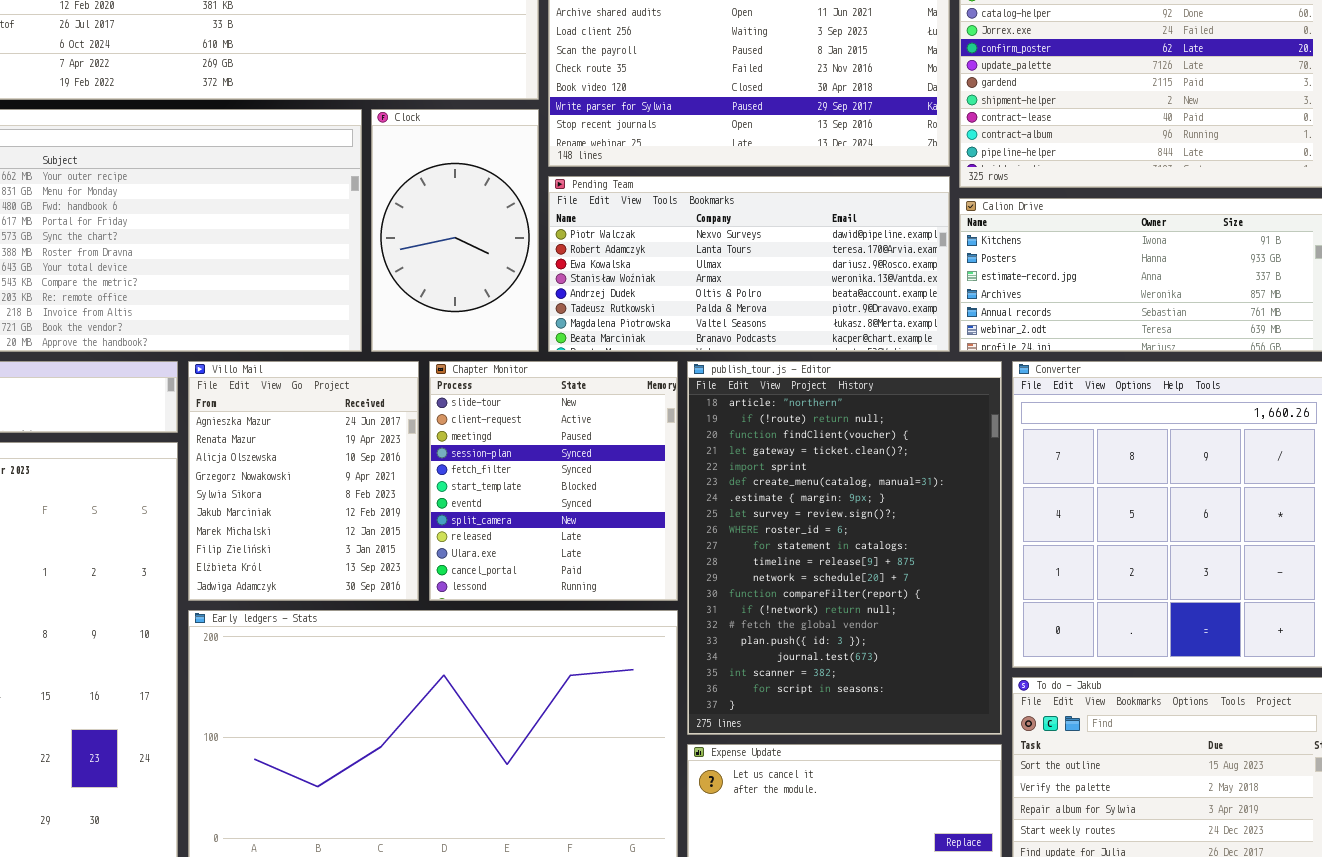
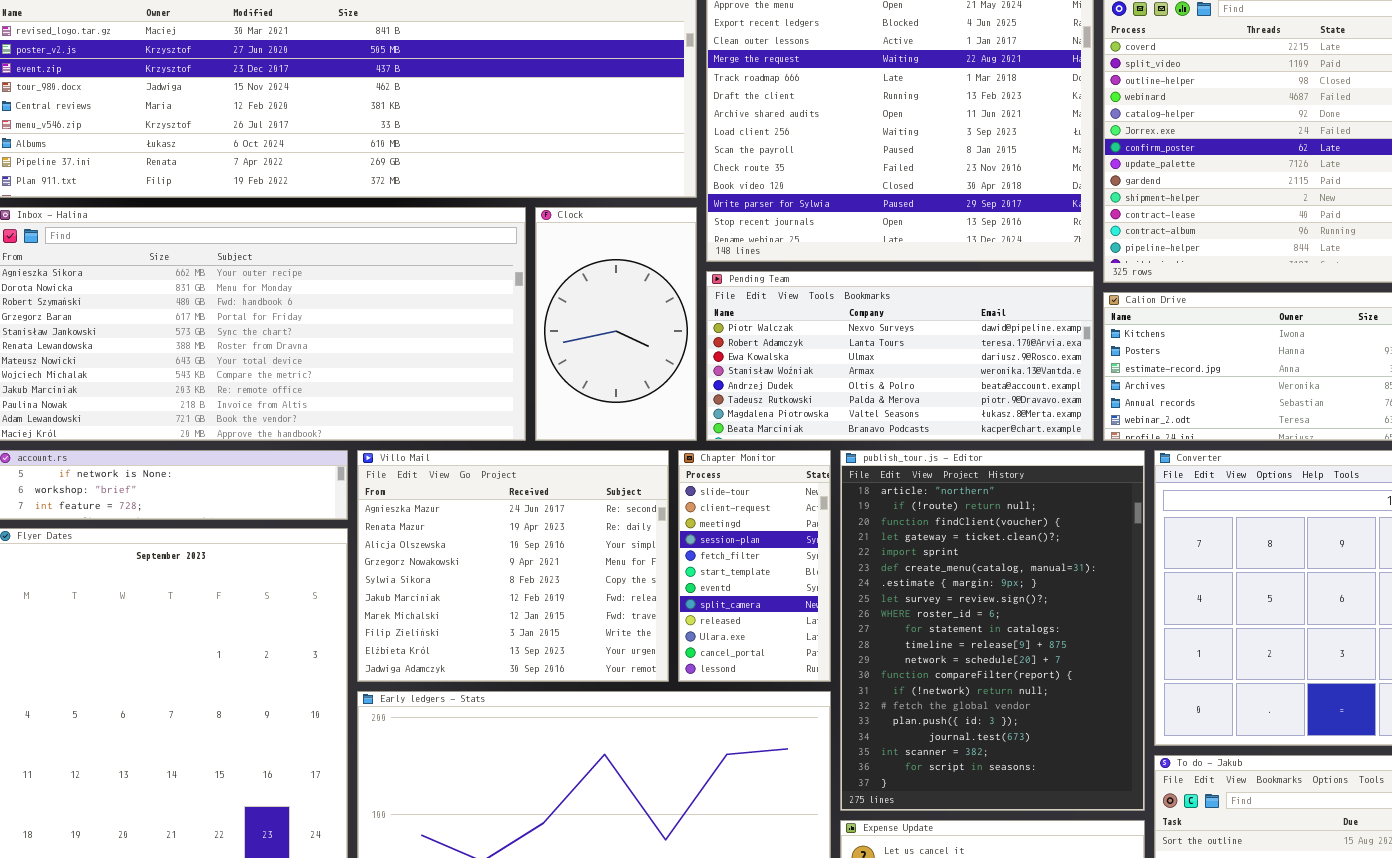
Villo Mail: [188,361,419,601] -> [357,450,669,682], resized
Chapter Monitor: [429,361,678,601] -> [678,450,831,682], resized

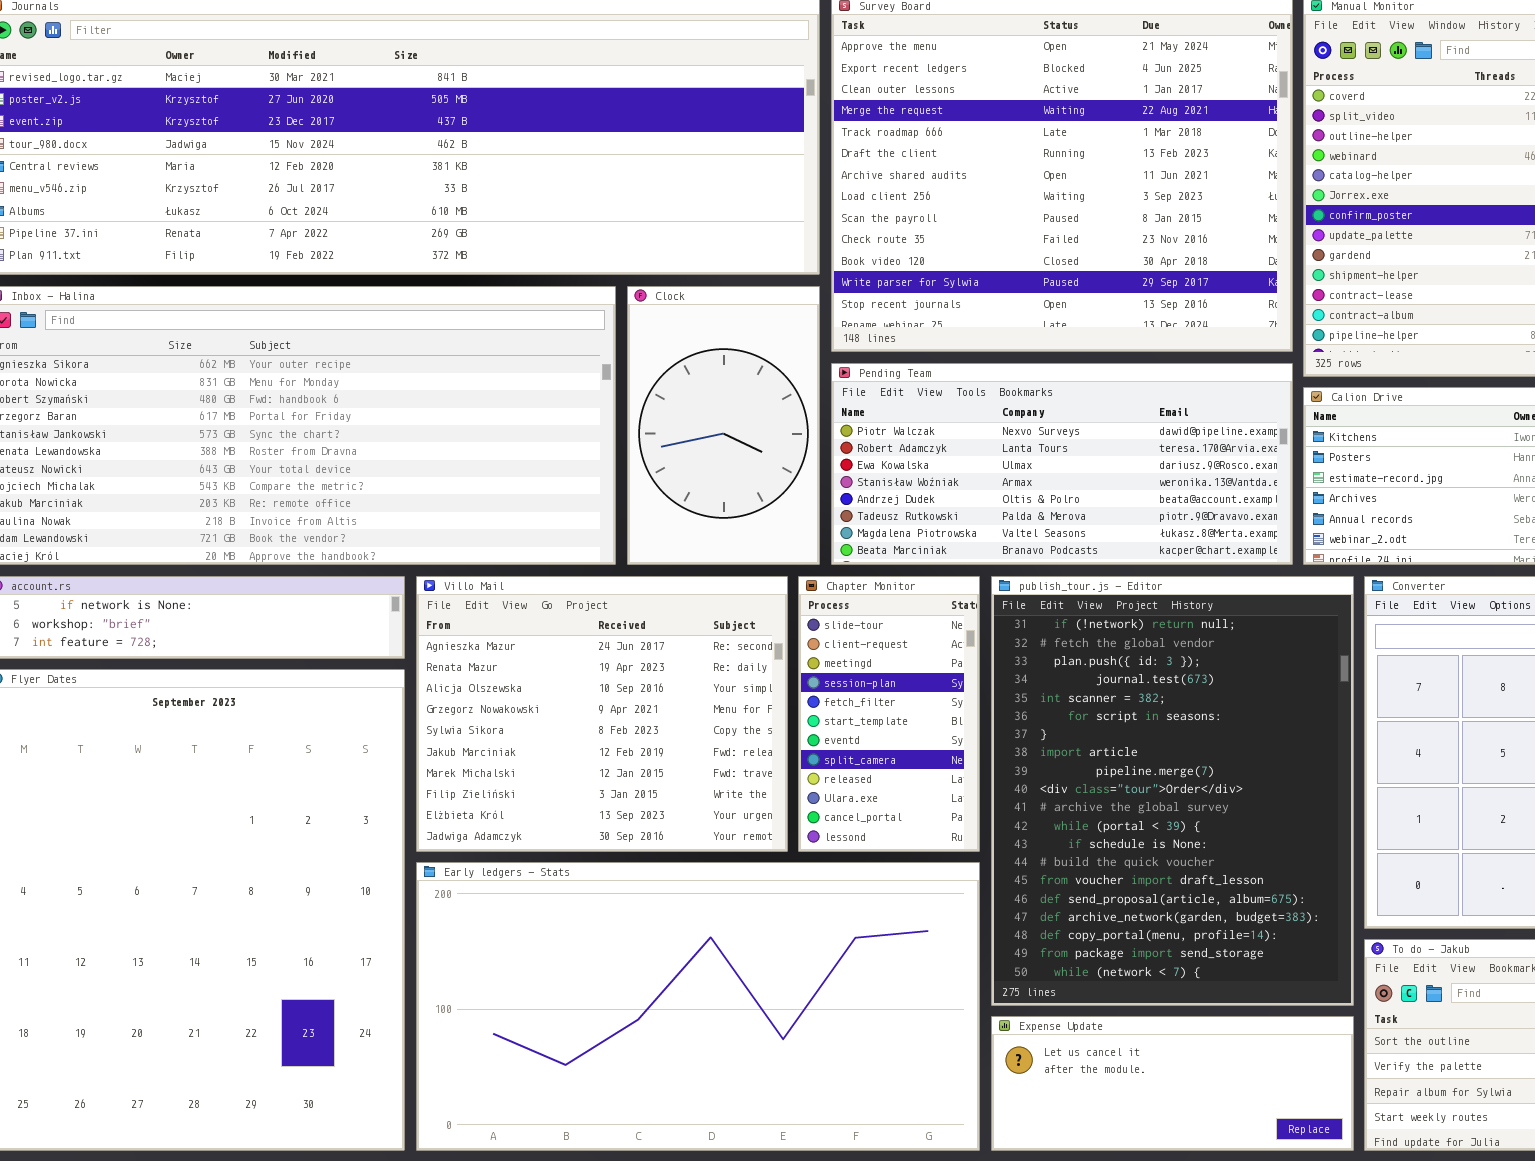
publish_tour.js - Editor: [840,450,1145,811] -> [991,576,1354,1006], scrolled down 13 rows

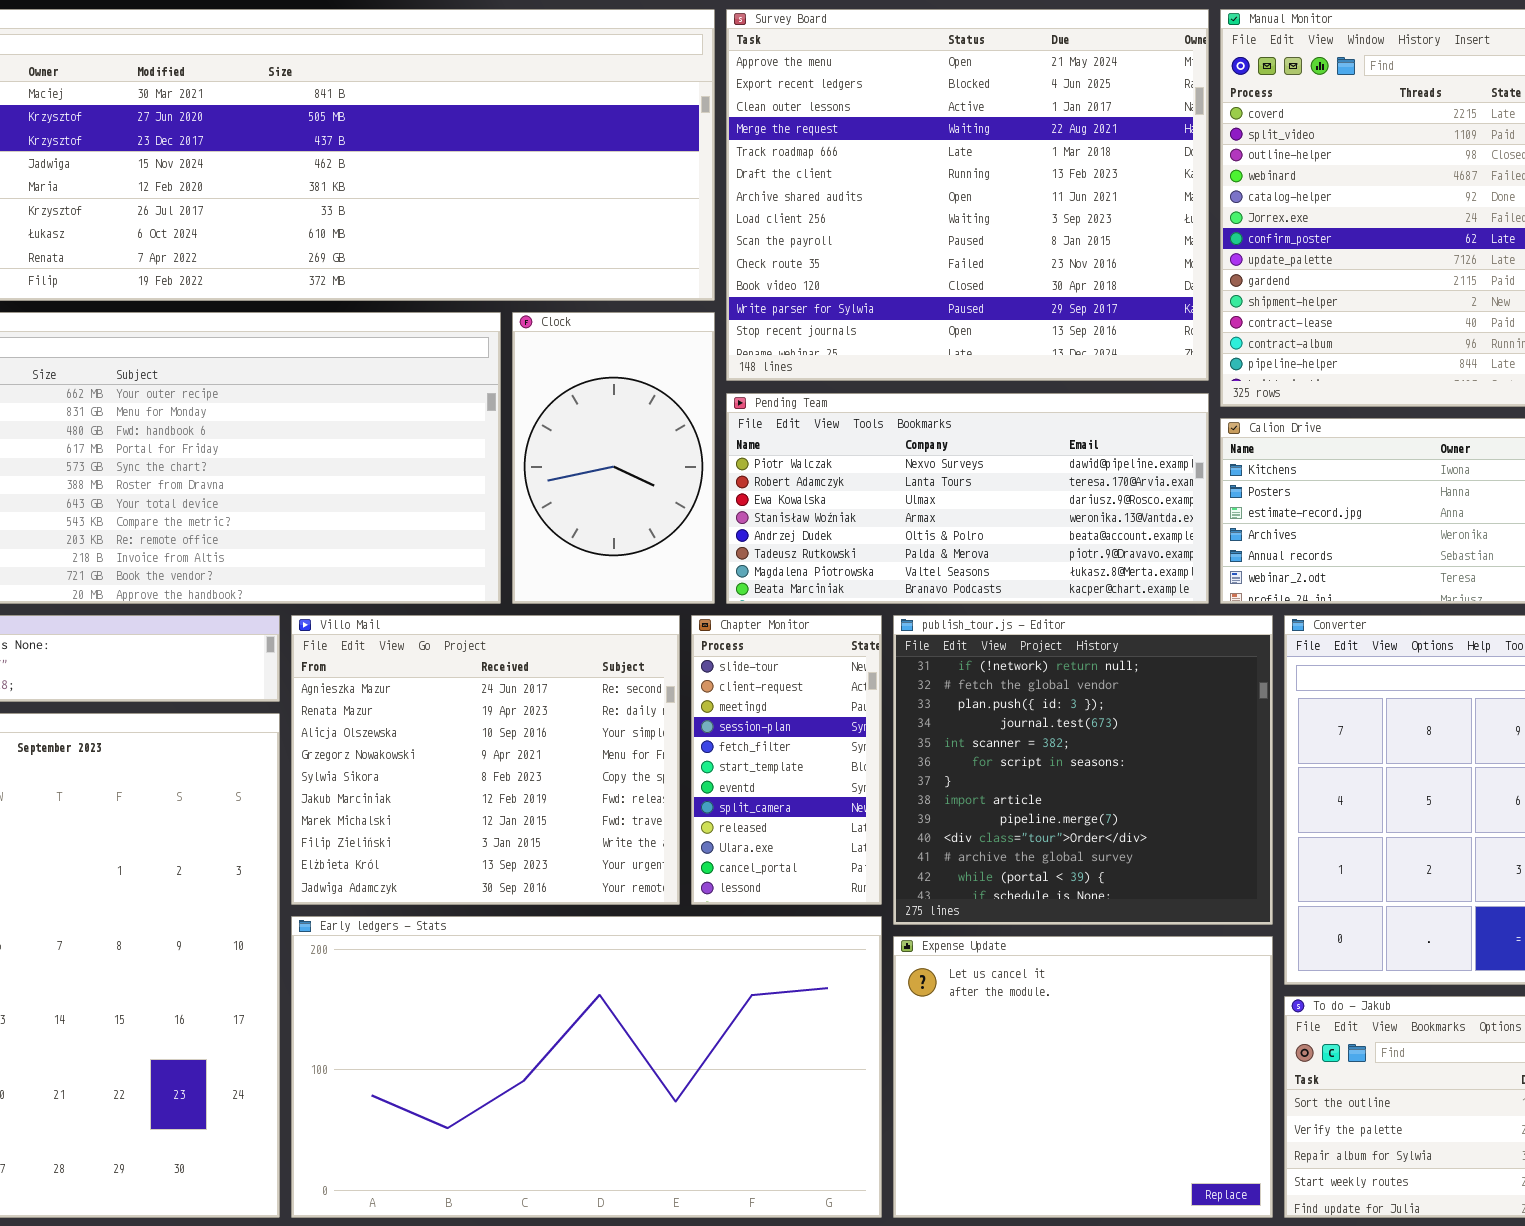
publish_tour.js - Editor: [991,576,1354,1006] -> [893,615,1273,925], resized
Expense Update: [991,1016,1354,1151] -> [893,936,1273,1218], resized

